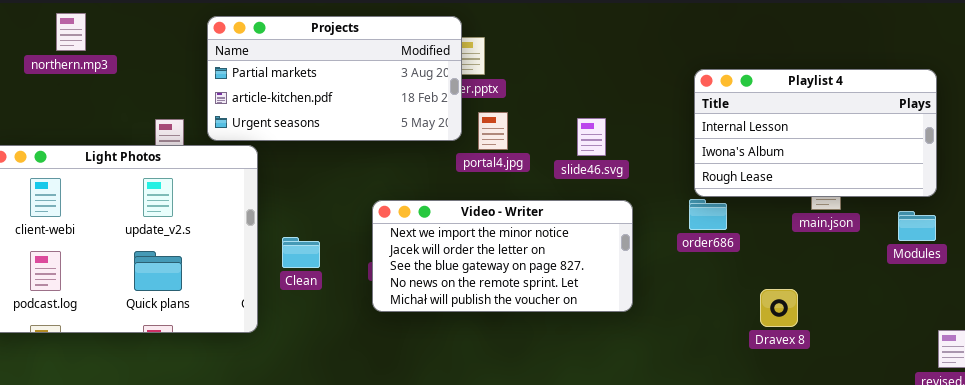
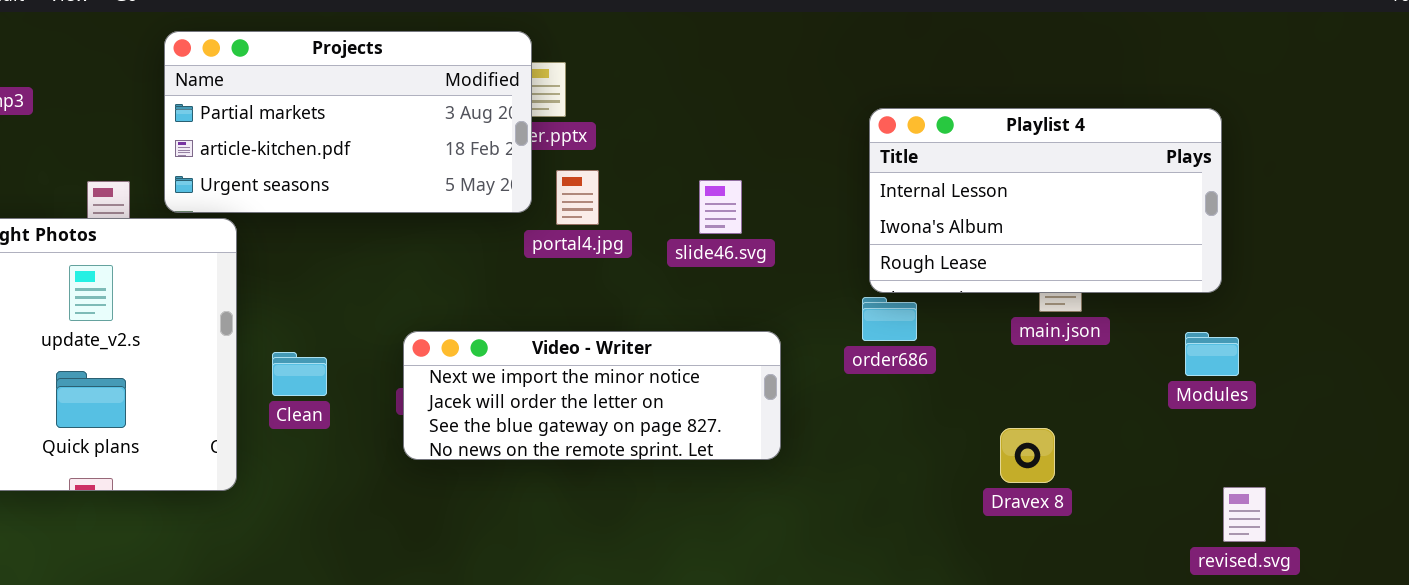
Video - Writer: [372,200,633,312] -> [403,331,781,460], resized
Modules: [898,211,936,241] -> [1185,332,1239,376], moved
Dravex 8: [760,289,798,327] -> [1000,428,1055,483], moved

